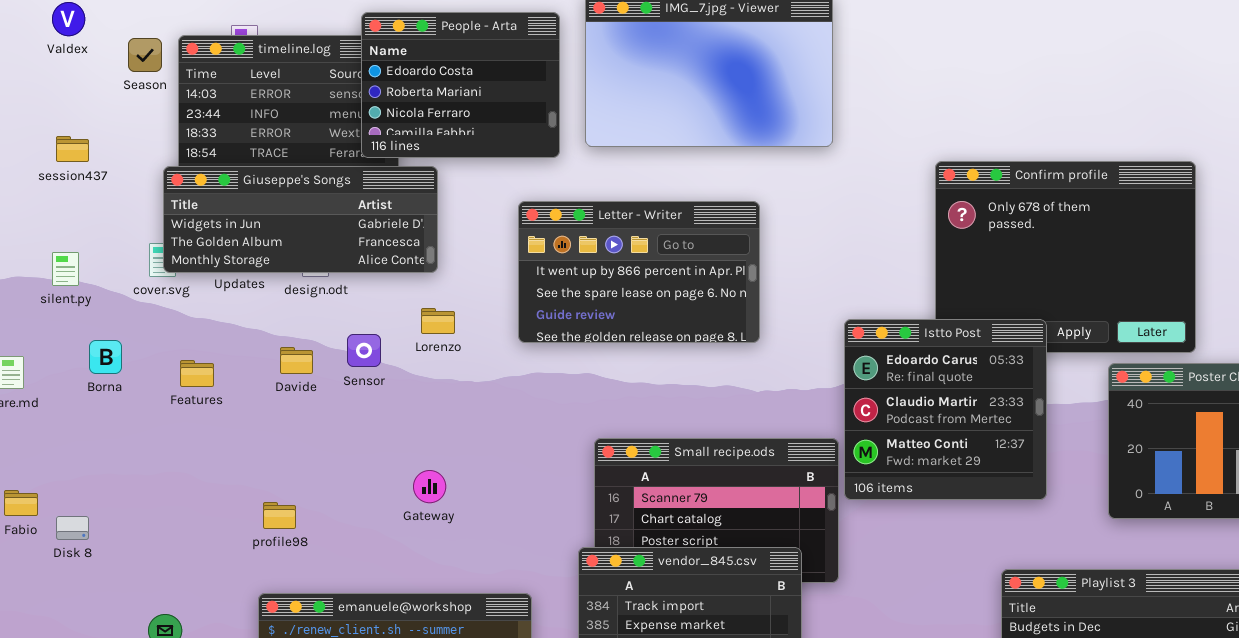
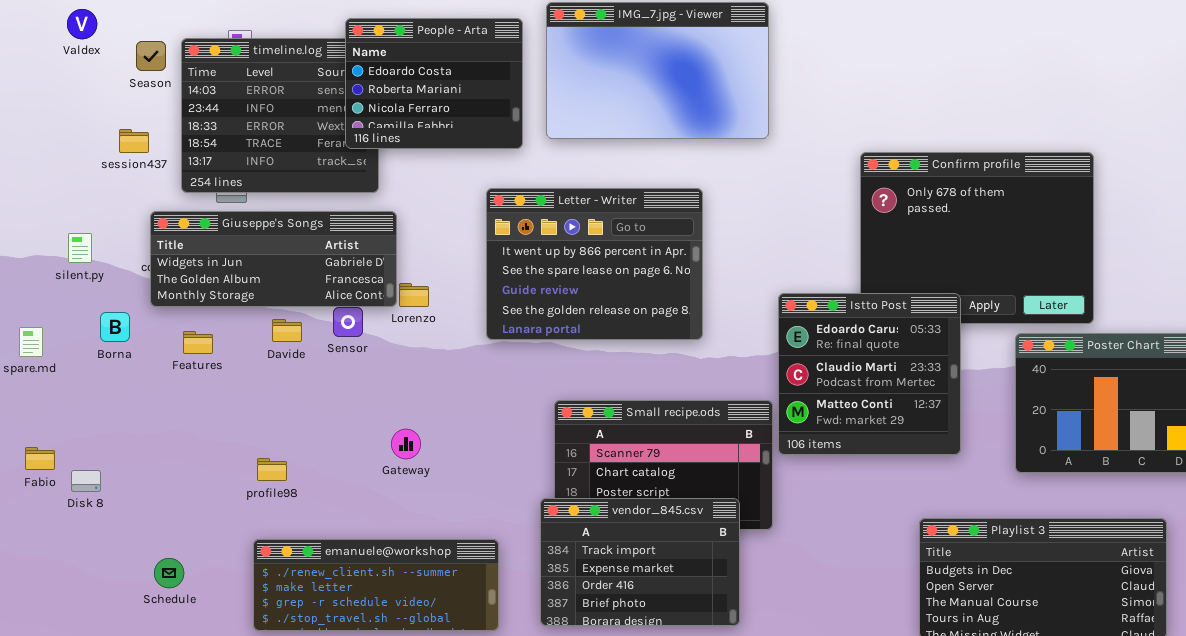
session437: [56,136,89,162] -> [119,129,149,153], moved
Giuseppe's Songs: [163,166,438,273] -> [150,211,397,307], moved
Letter - Writer: [518,201,760,343] -> [486,188,703,340], resized

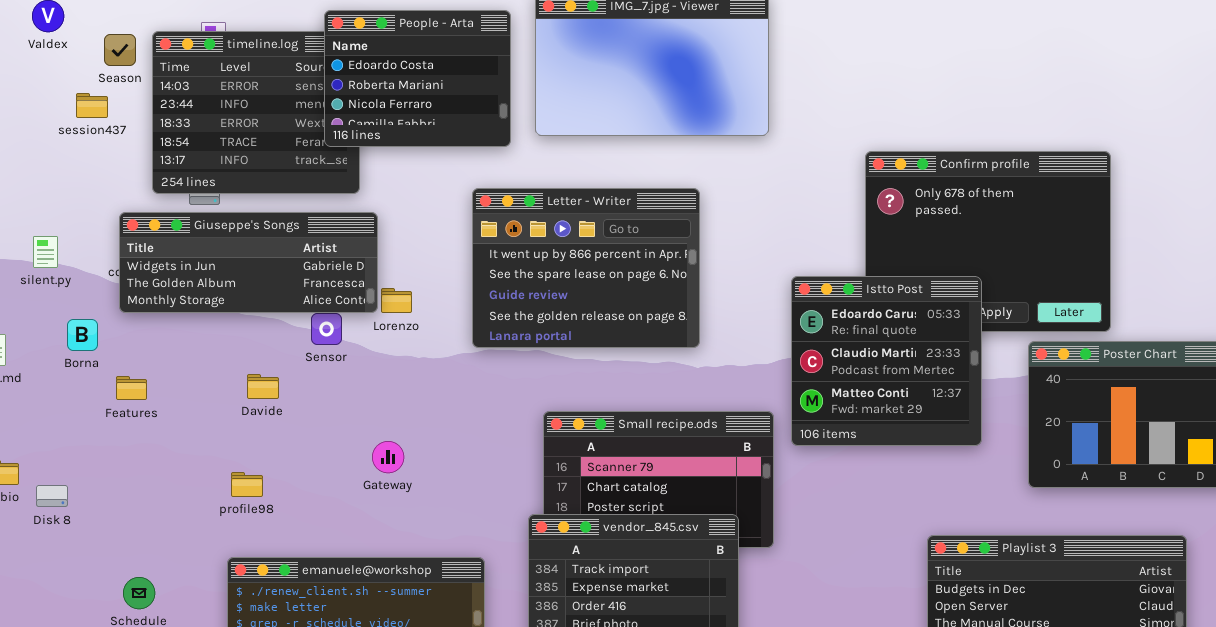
session437: [119,129,149,153] -> [76,93,108,118], moved
Istto Post: [778,293,961,455] -> [791,276,982,446], moved
Davide: [272,319,302,342] -> [247,374,279,399], moved
Features: [183,331,213,354] -> [116,376,147,400], moved

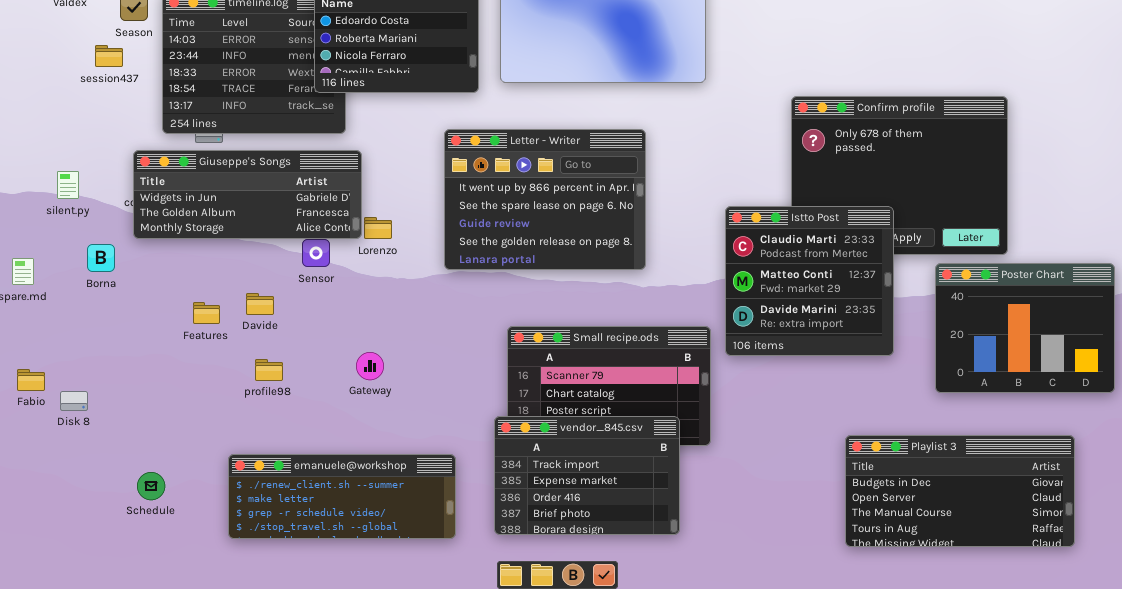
Istto Post: [791,276,982,446] -> [725,206,894,356], scrolled down 1 row
Features: [116,376,147,400] -> [193,302,220,324], moved
profile98: [231,472,263,497] -> [255,359,283,381], moved

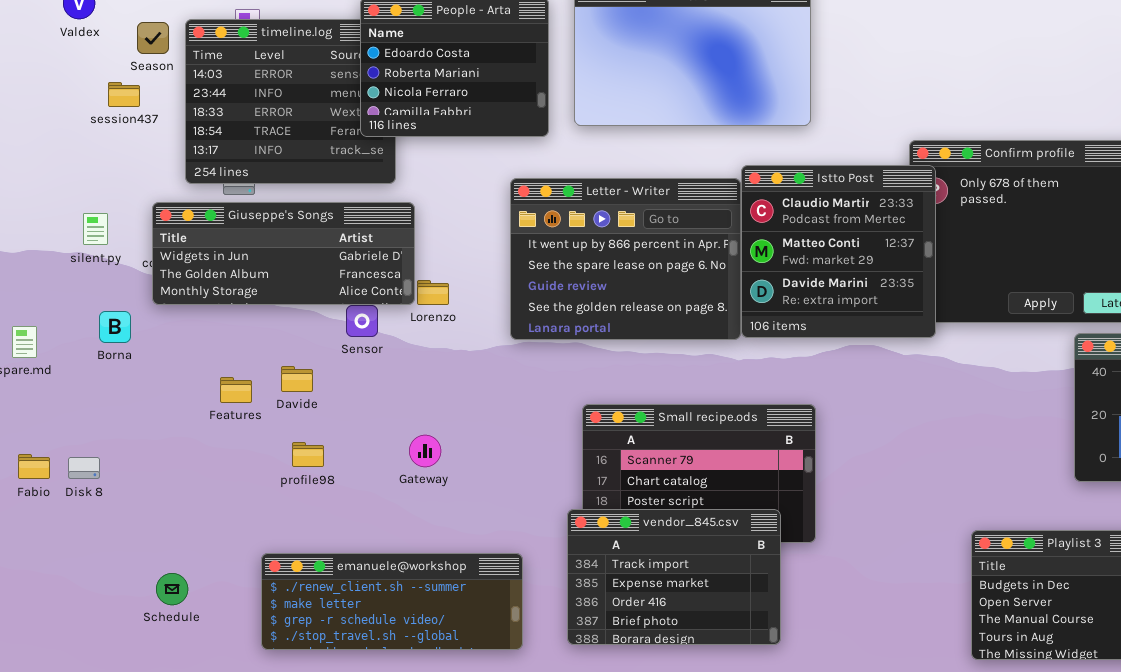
silent.py: [57,171,79,199] -> [83,213,108,245], moved
Istto Post: [725,206,894,356] -> [741,165,936,338], moved
Disk 8: [60,391,88,411] -> [68,457,100,479], moved

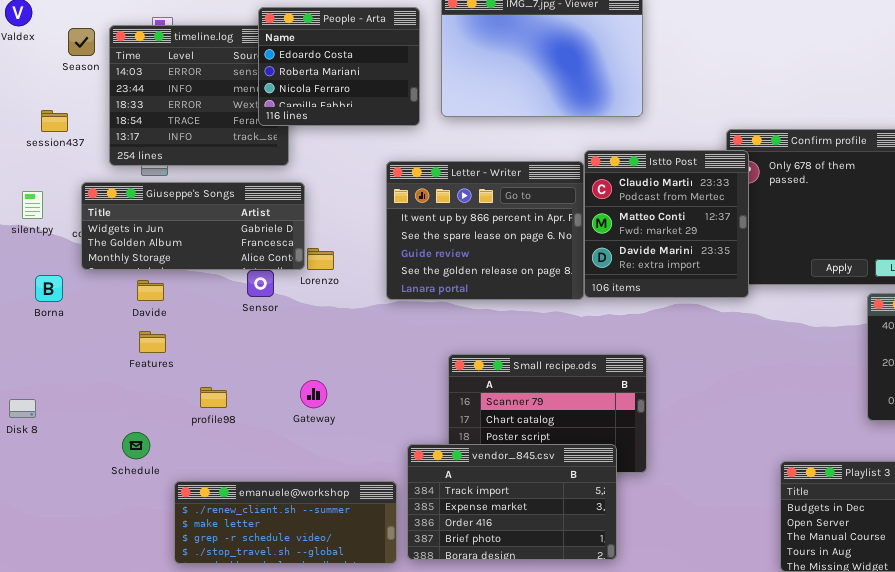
session437: [108,82,140,107] -> [41,110,68,132], moved
Davide: [281,366,313,392] -> [137,280,164,301], moved
vendor_845.csv: [567,509,781,645] -> [407,444,617,560], resized
Schedule: [156,573,188,605] -> [122,432,150,459], moved

